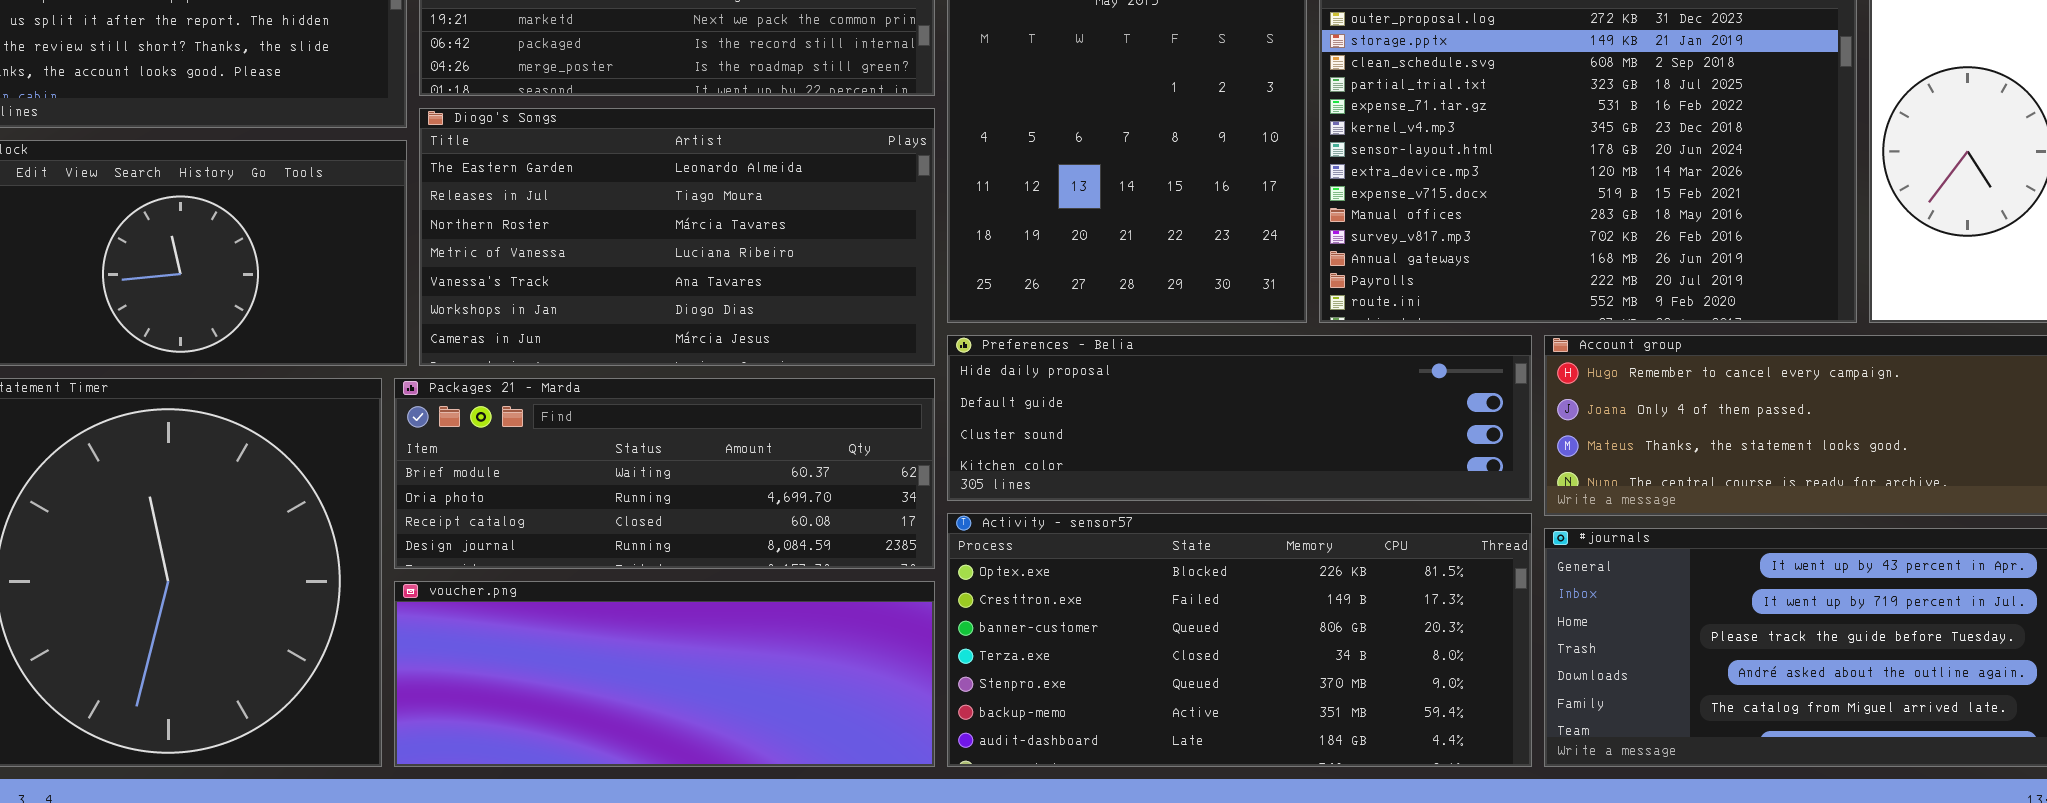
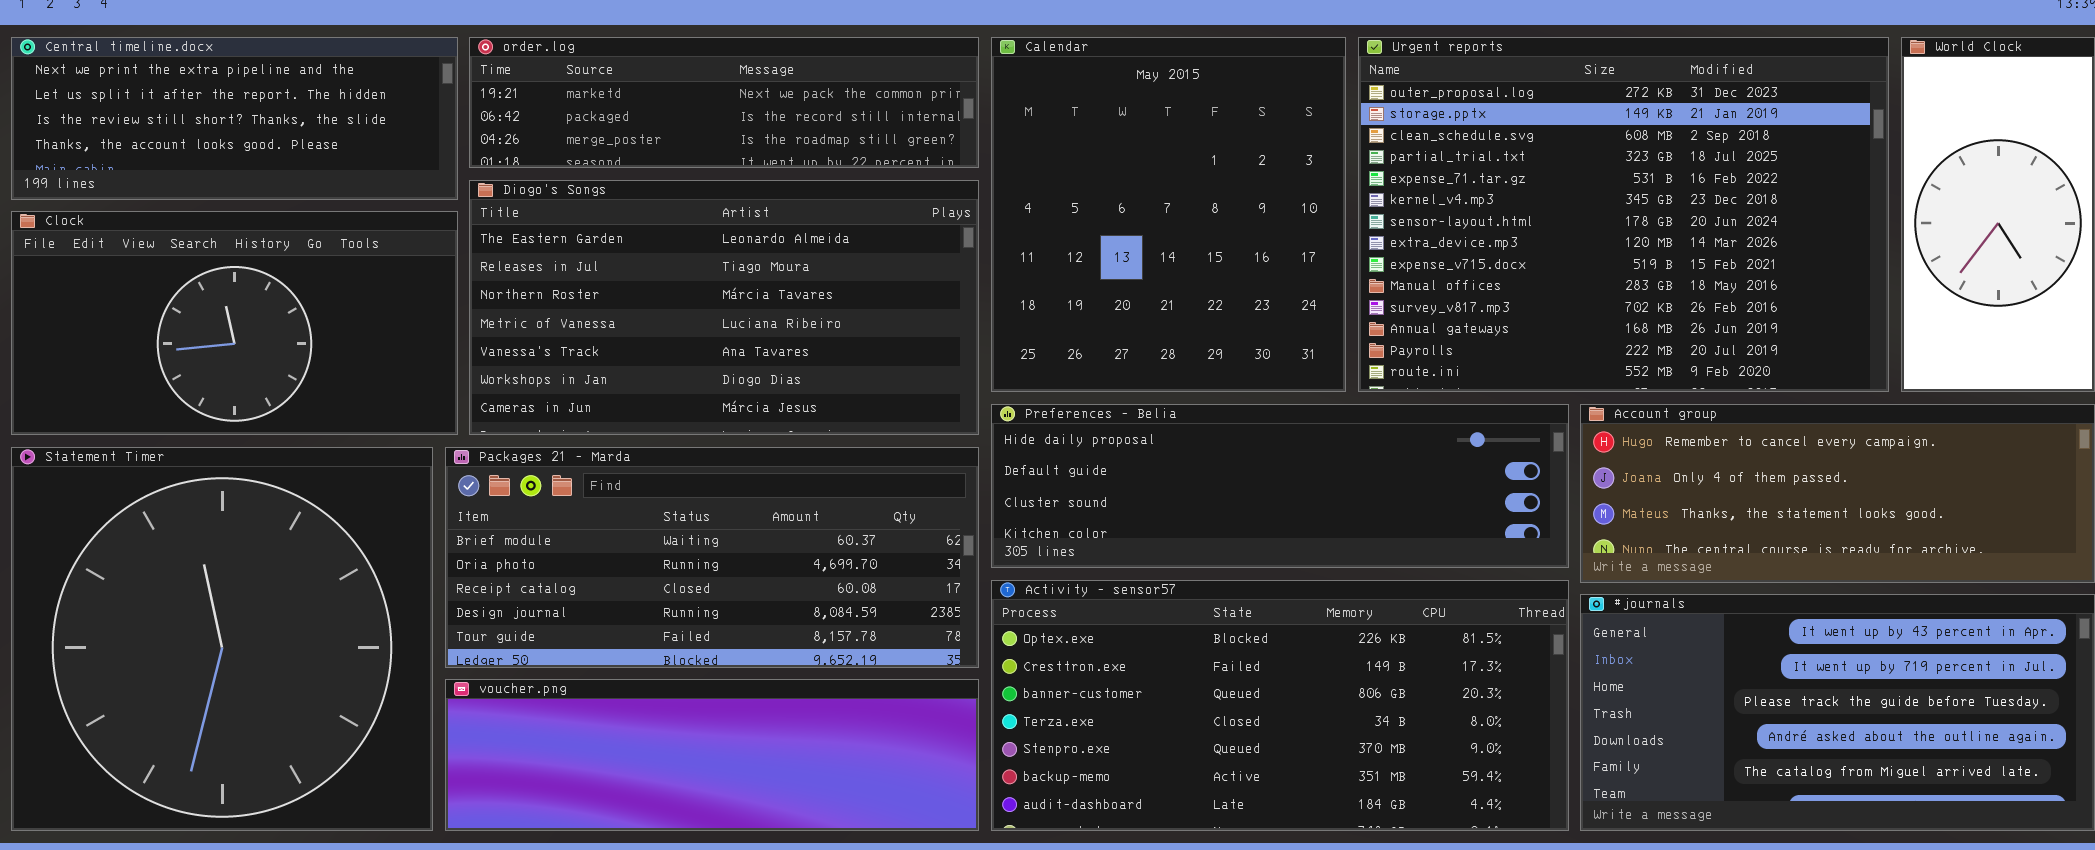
Packages 21 - Marda: [394,378,935,569] -> [445,447,979,668], resized
voucher.png: [394,581,935,767] -> [445,679,979,831], resized

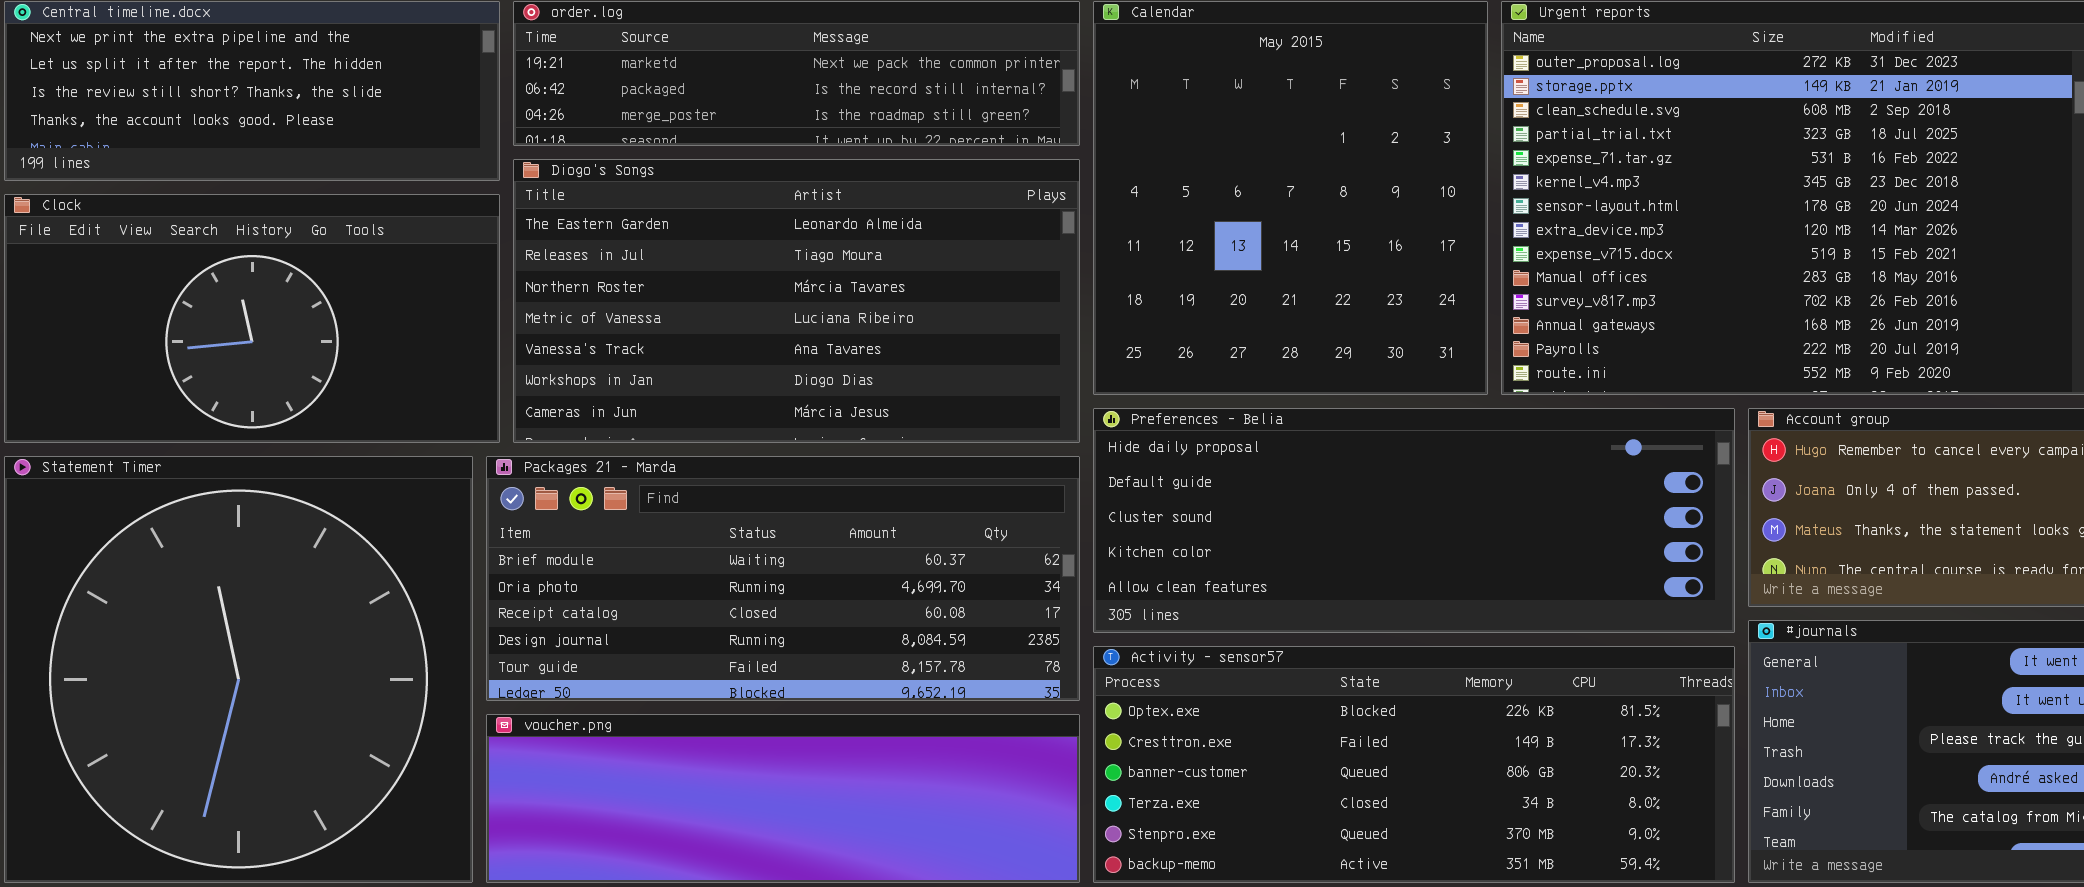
Preferences - Belia: [991,404,1569,568] -> [1093,408,1735,633], resized
Activity - sensor57: [991,580,1569,831] -> [1093,646,1735,883], resized

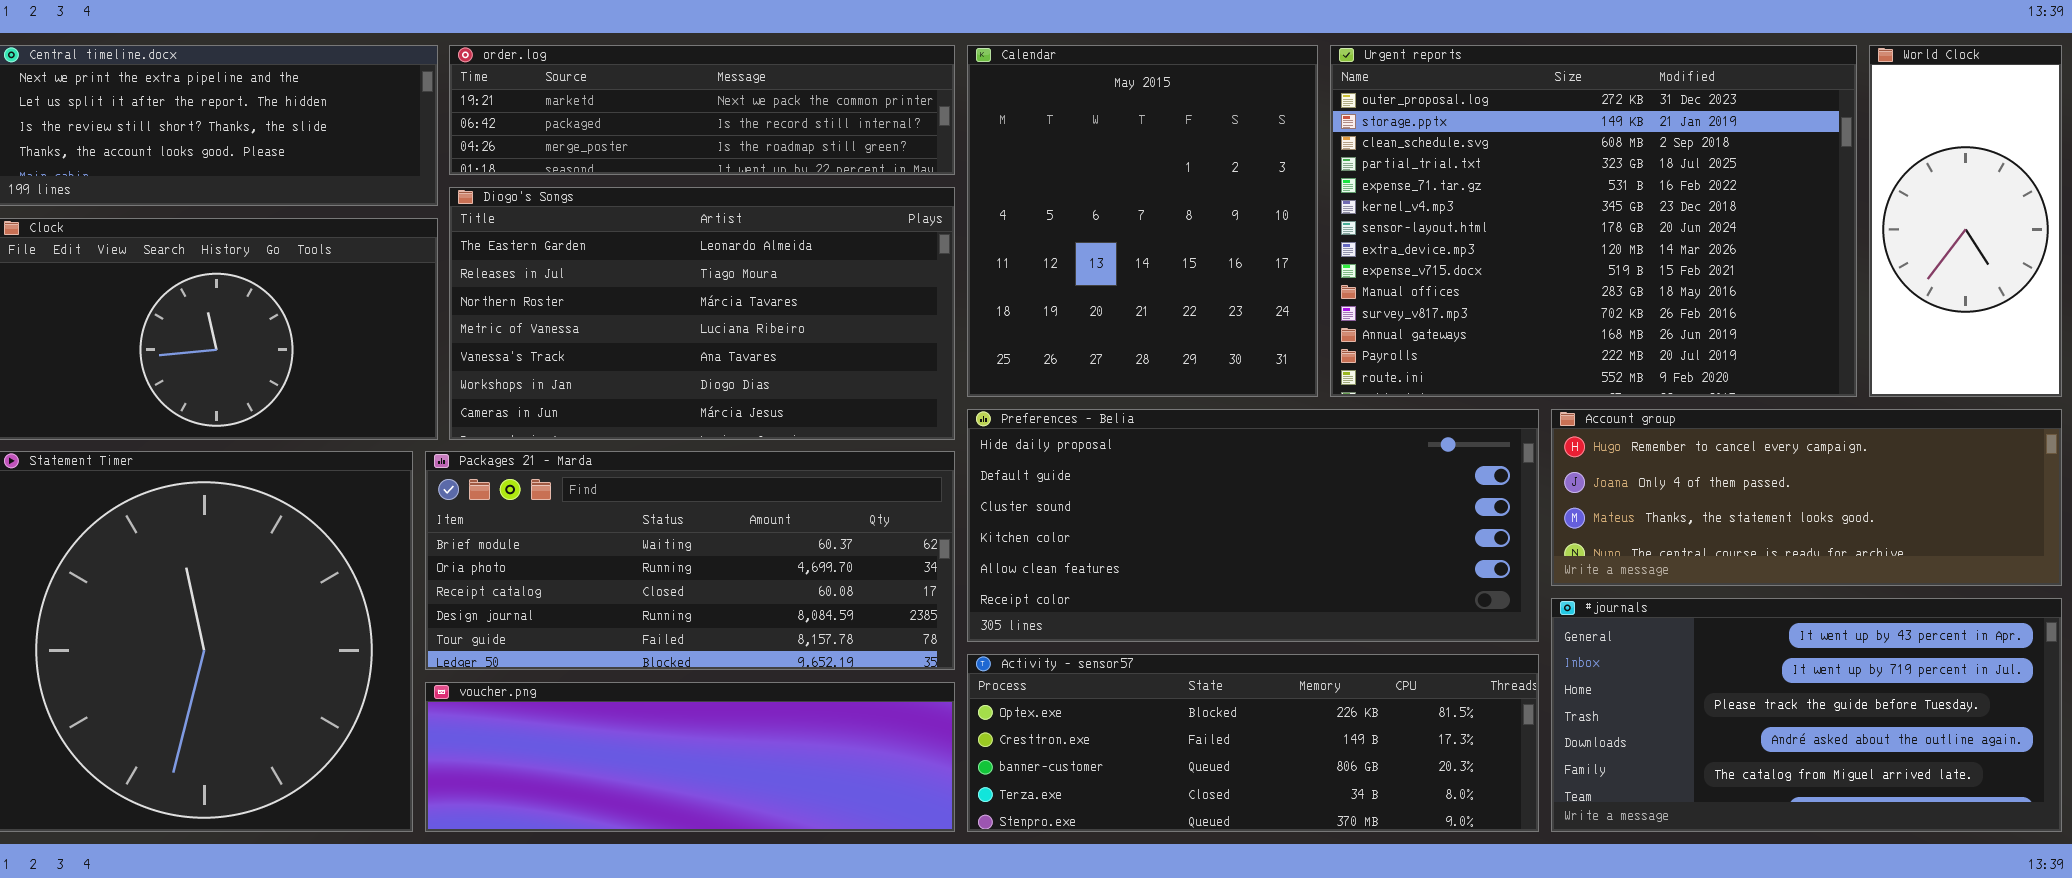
Preferences - Belia: [1093,408,1735,633] -> [967,409,1539,642], resized
Activity - sensor57: [1093,646,1735,883] -> [967,654,1539,832], resized

